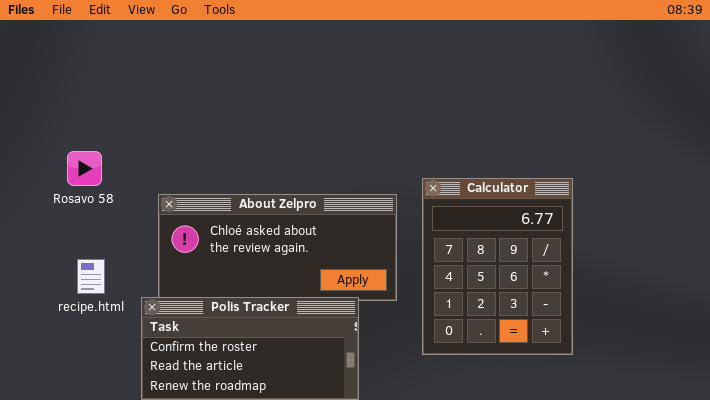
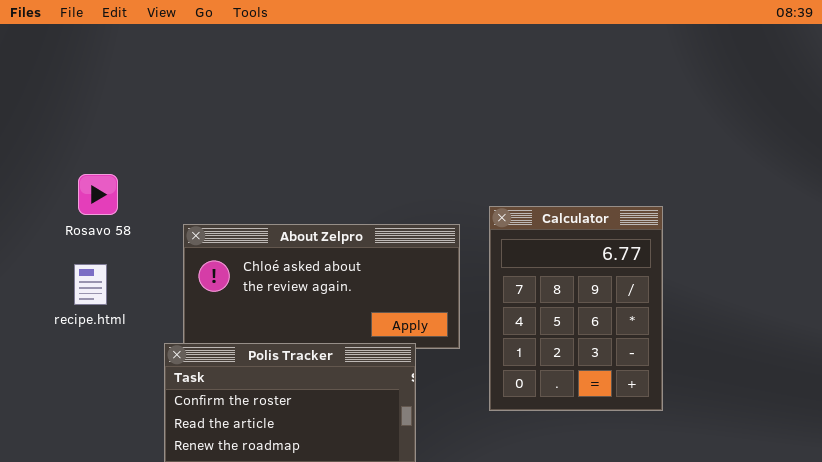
recipe.html: [77,259,105,294] -> [74,264,107,305], moved

